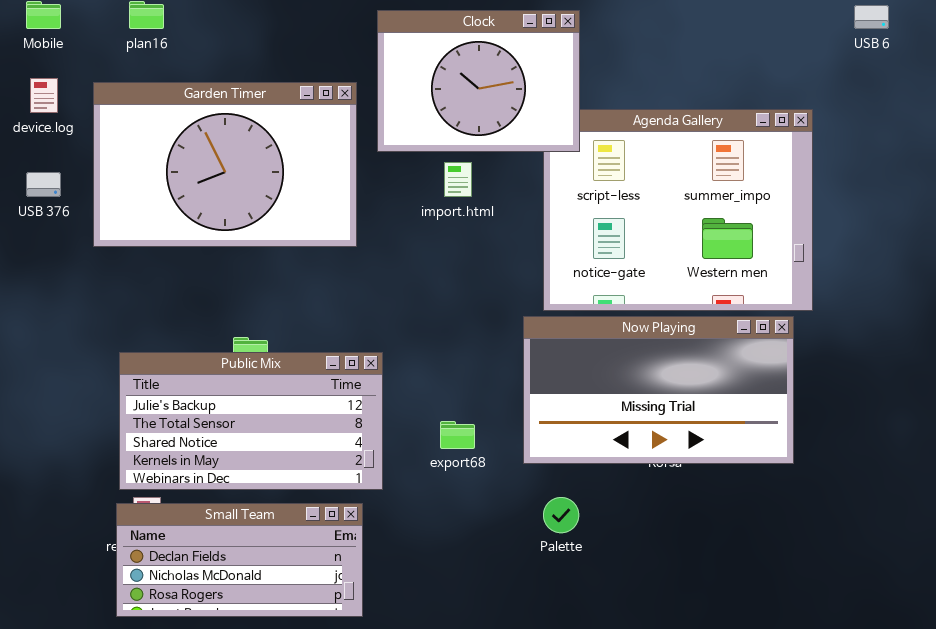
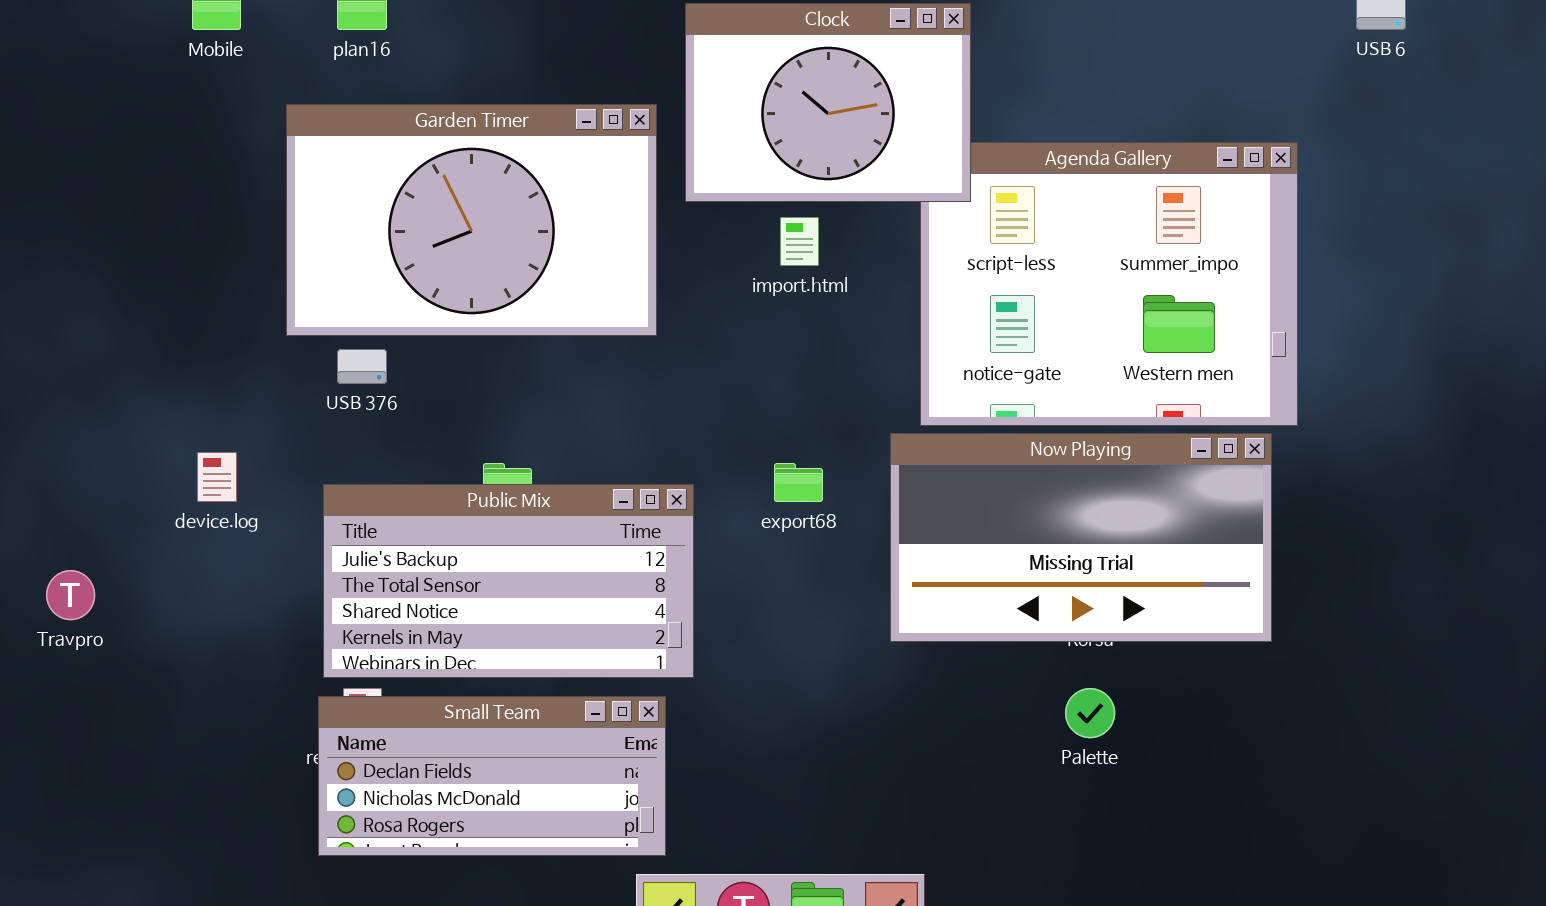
device.log: [30,78,58,113] -> [197,452,237,502], moved
USB 376: [26,172,61,197] -> [337,349,387,384], moved
export68: [440,421,475,449] -> [774,463,823,502], moved
Palette: [543,497,579,533] -> [1065,688,1115,738], moved

